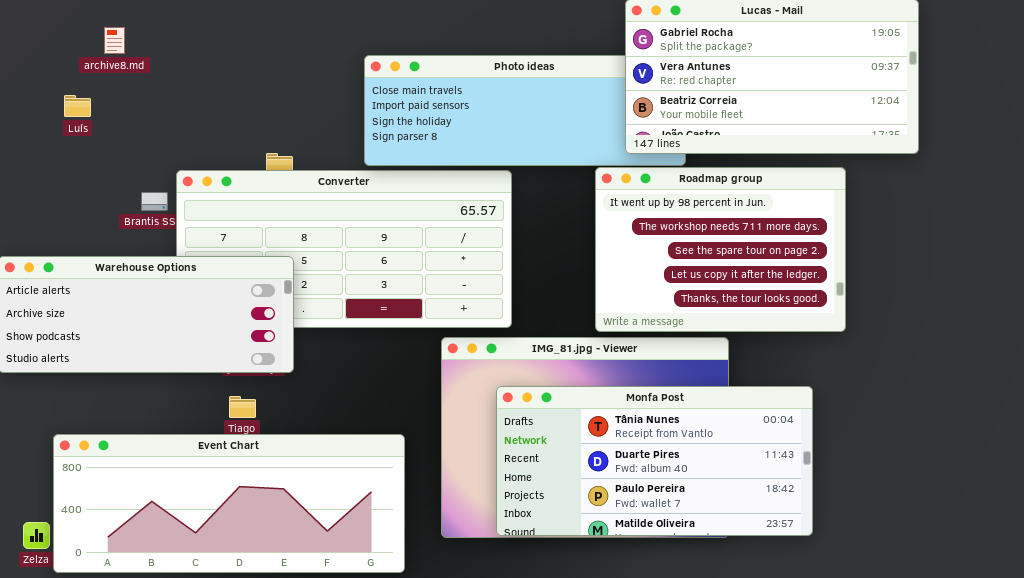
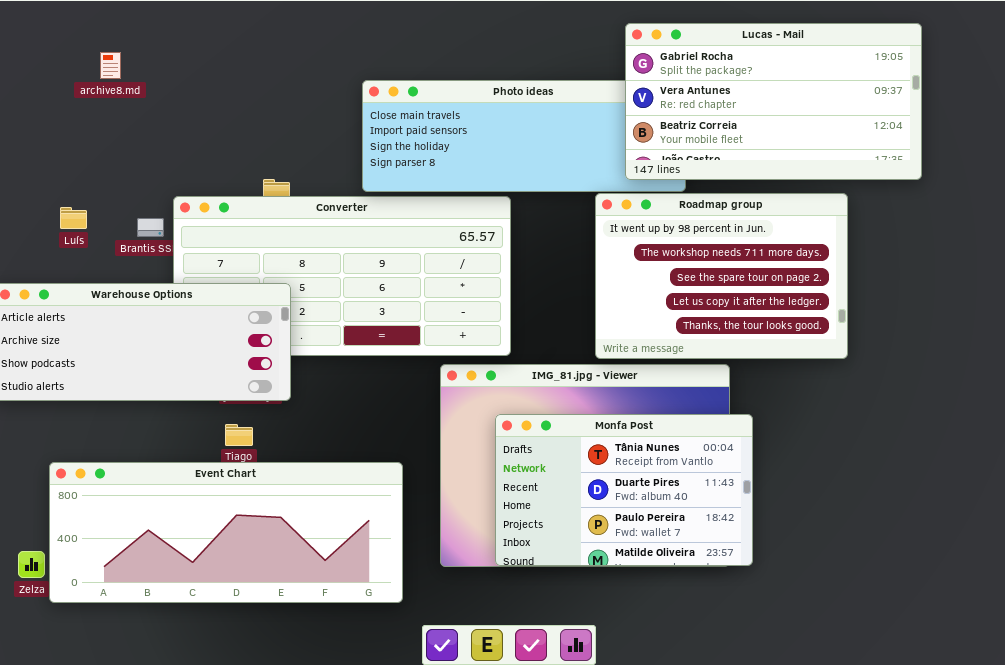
Luís: [64,95,91,117] -> [60,207,87,229], moved
Monfa Post: [496,386,813,536] -> [495,414,753,566], resized

